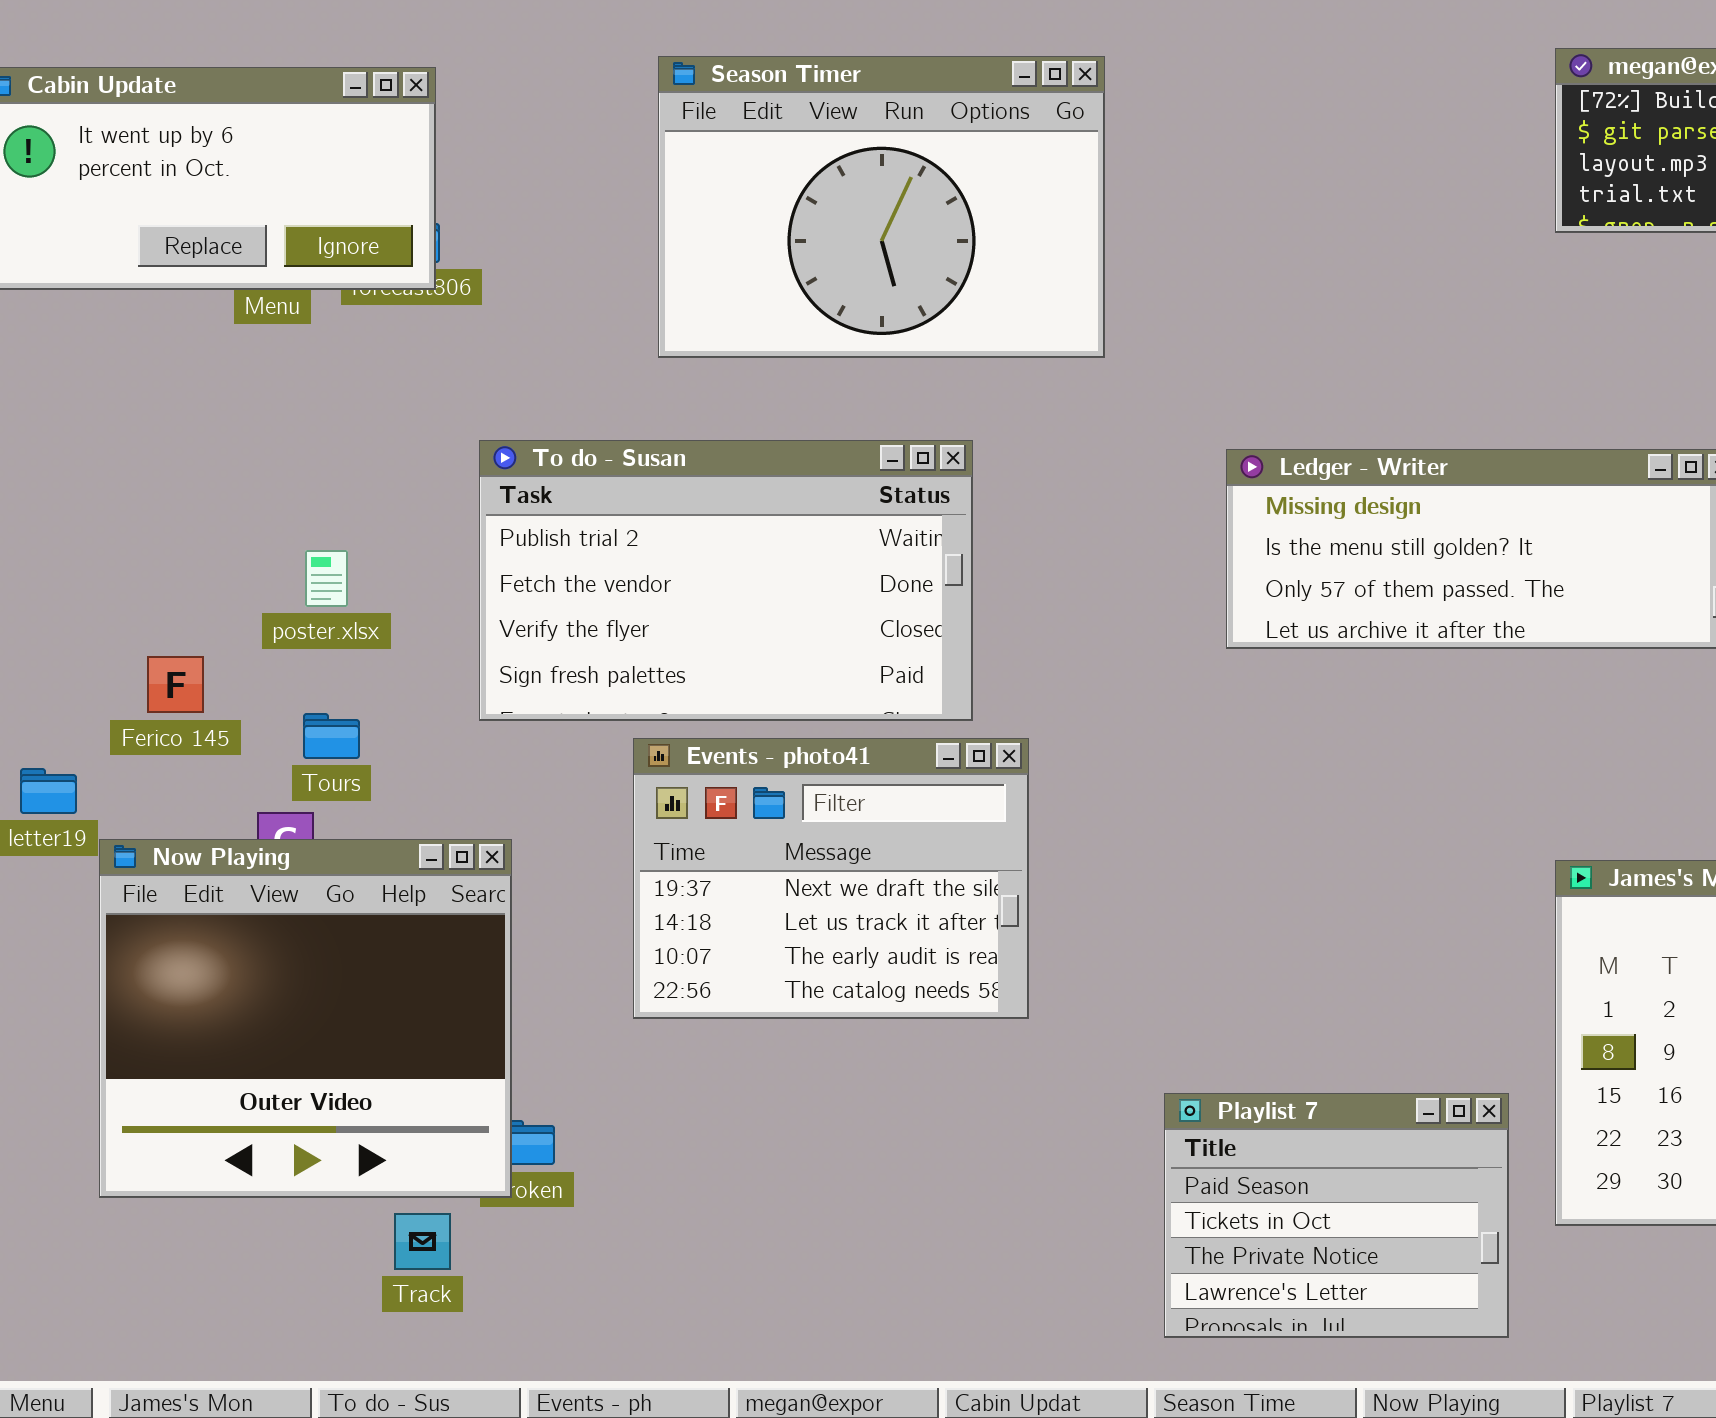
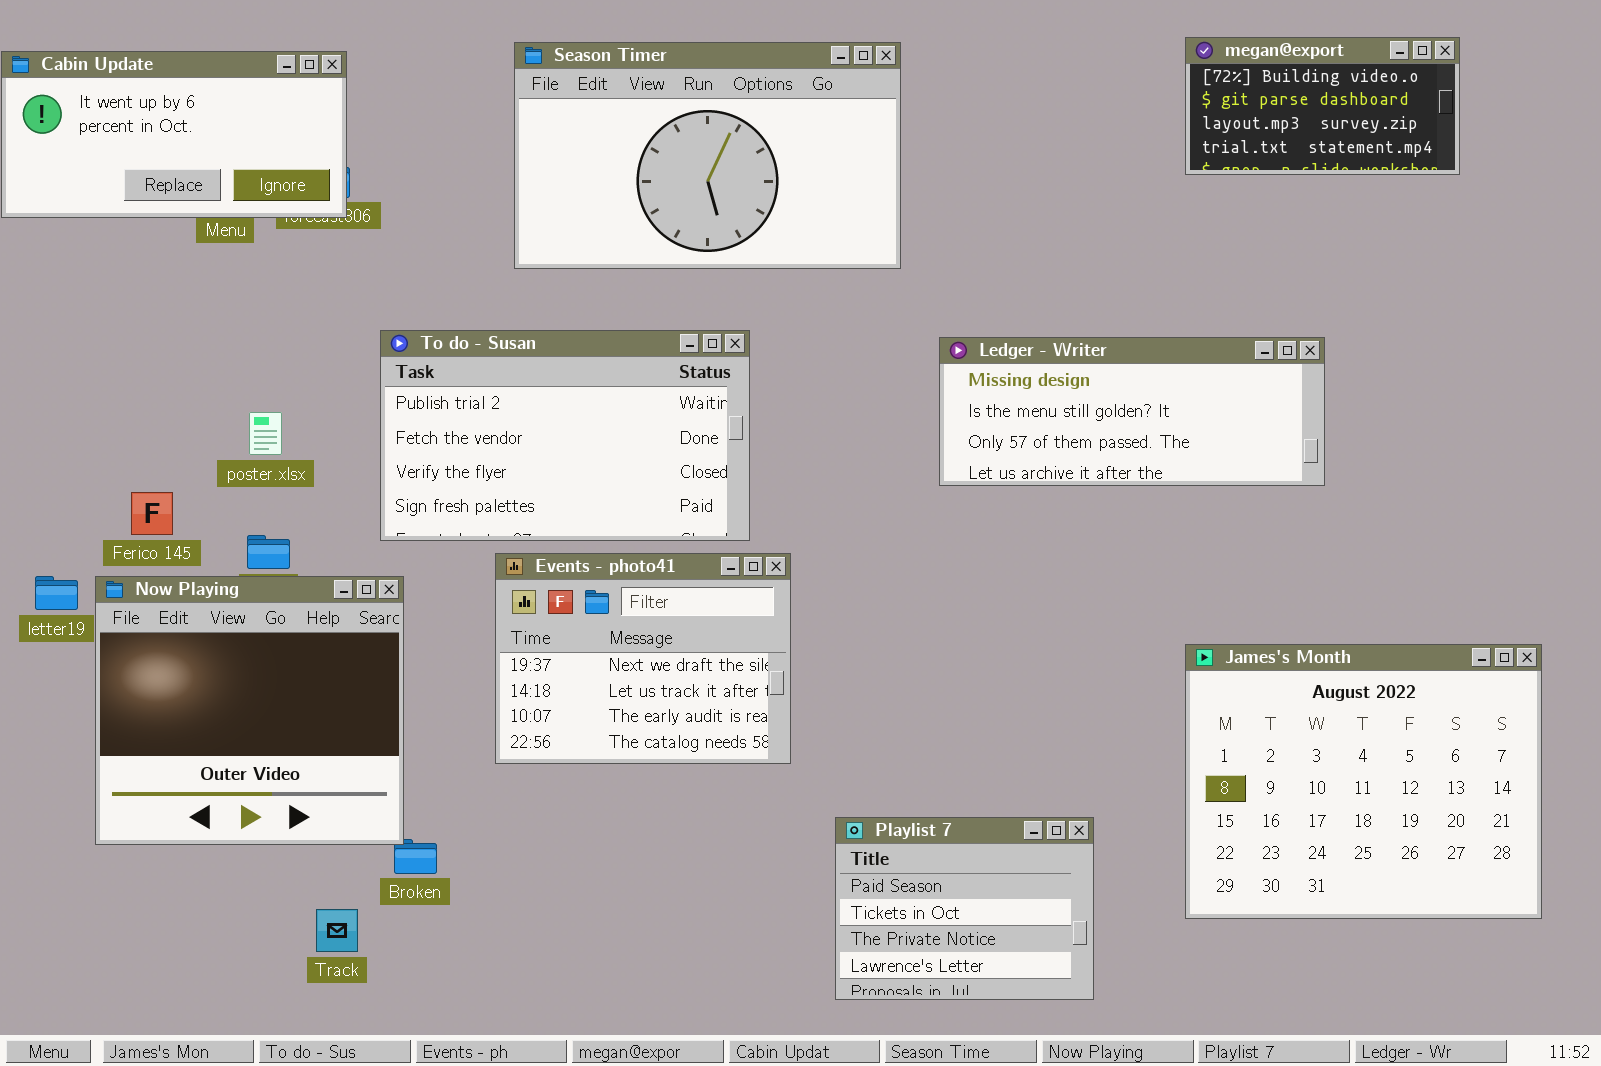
Season Timer: [658,56,1105,358] -> [514,42,901,269], resized
Now Playing: [99,839,512,1198] -> [95,576,404,845], moved
Playlist 7: [1164,1093,1509,1338] -> [835,817,1094,1000], moved

